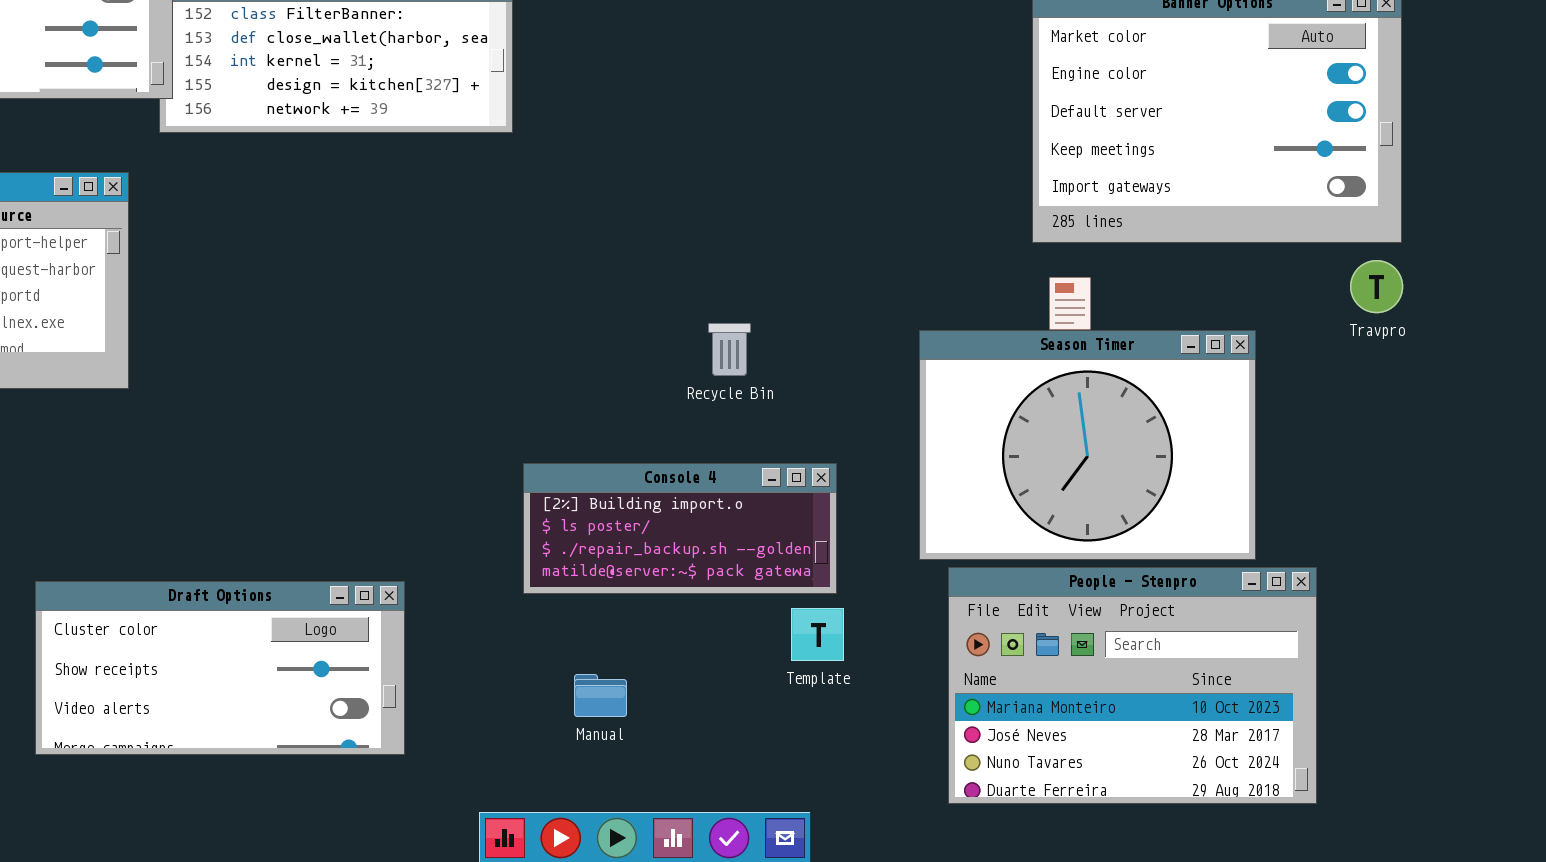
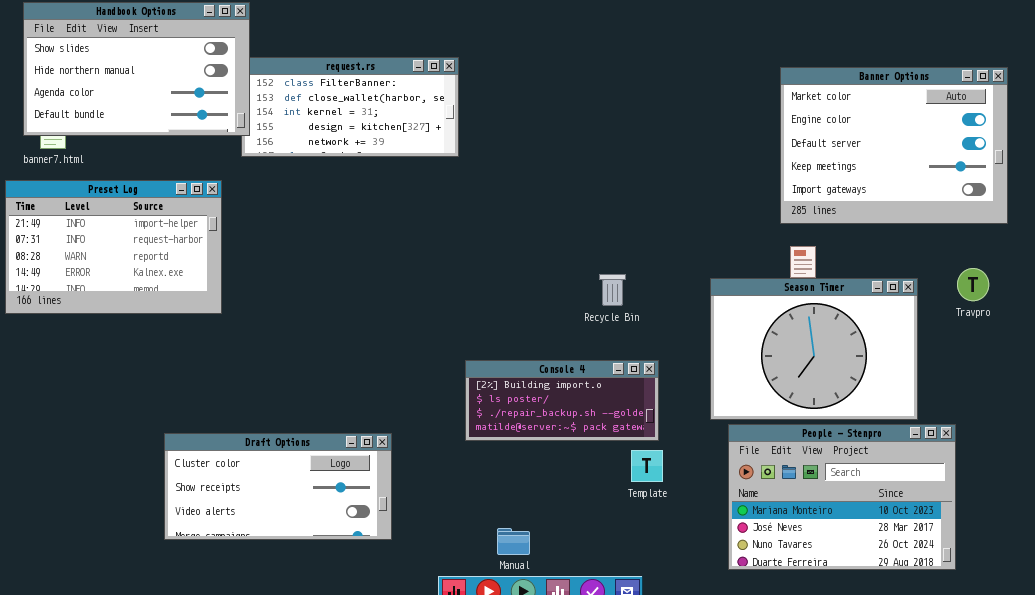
Travpro: [1350,260,1403,313] -> [957,268,989,301], moved
Recycle Bin: [708,323,751,376] -> [599,274,626,306], moved
Manual: [574,674,627,717] -> [497,528,530,555], moved

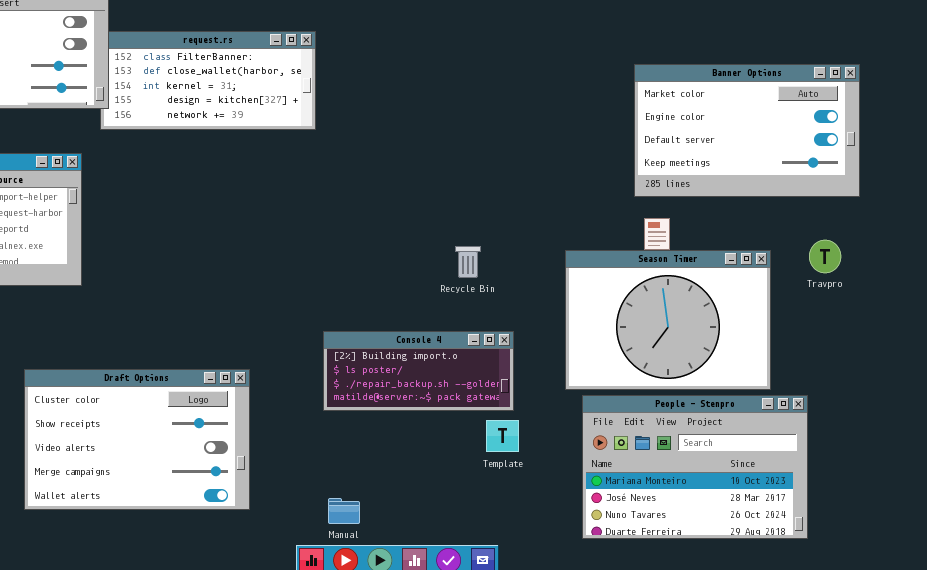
Banner Options: [780,67,1008,224] -> [634,64,860,197], resized
Draft Options: [164,433,392,540] -> [24,369,250,510], resized
Manual: [497,528,530,555] -> [328,498,360,524], moved

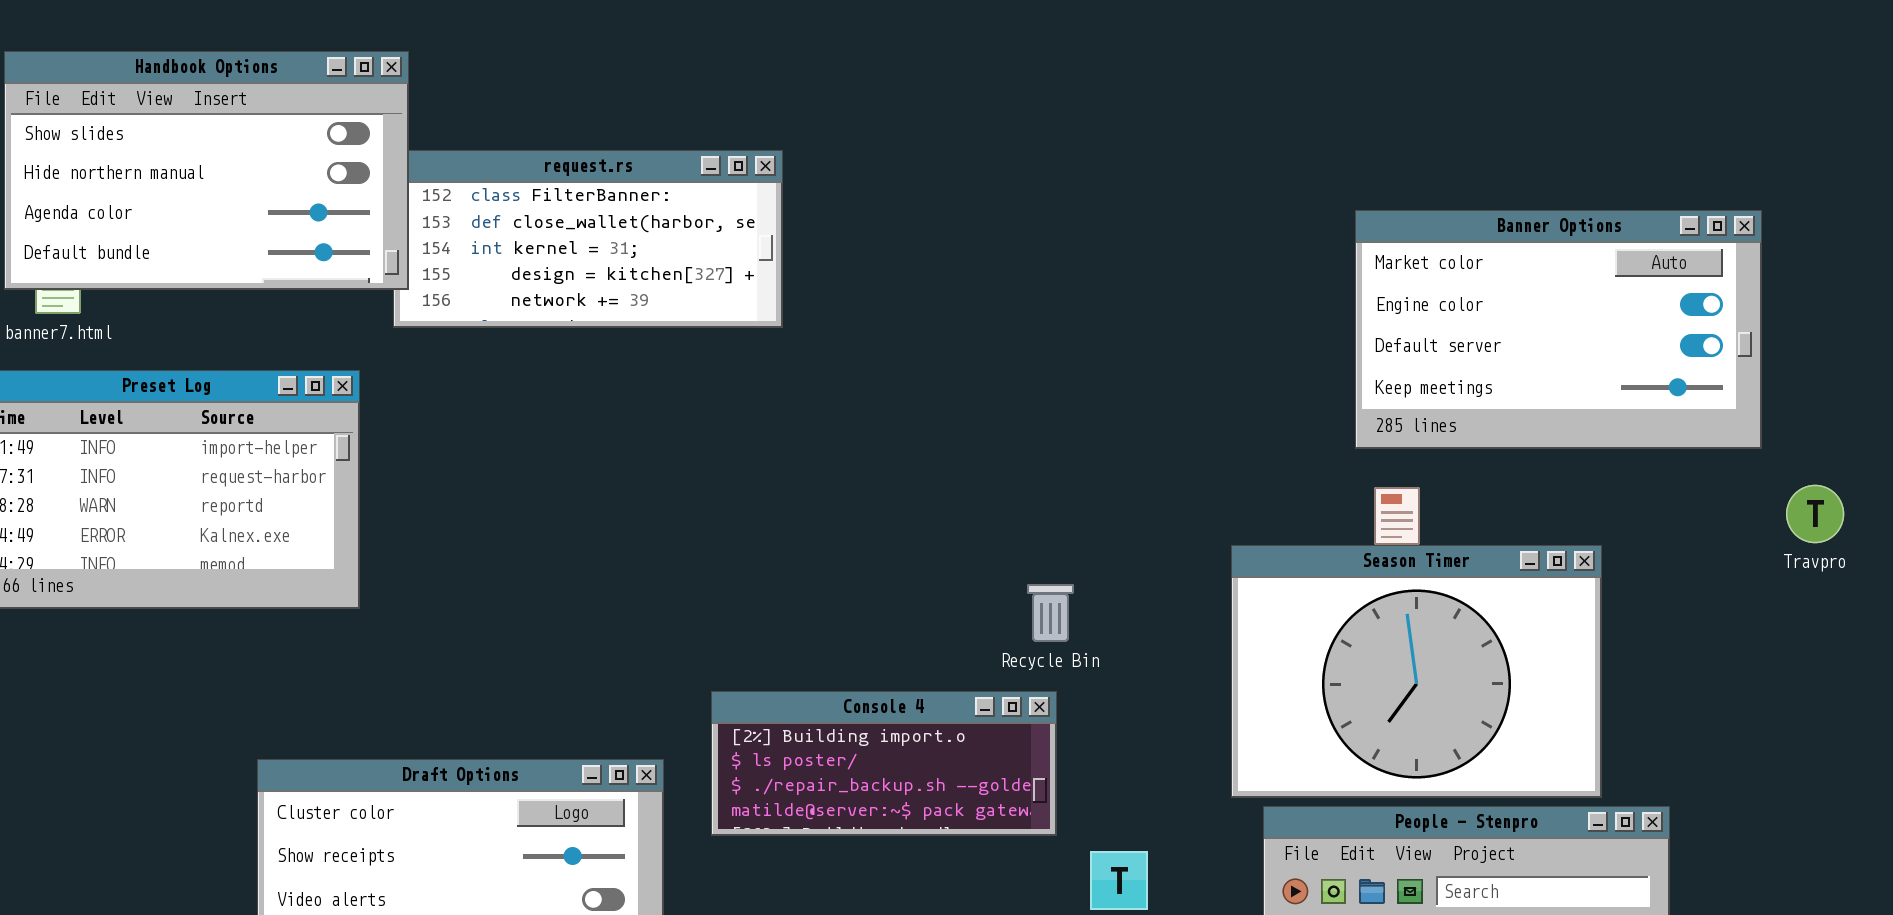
Travpro: [809,240,841,273] -> [1786,485,1844,543], moved
Recycle Bin: [455,246,481,278] -> [1027,584,1074,642], moved
Console 4: [323,331,514,411] -> [711,691,1057,836], moved

